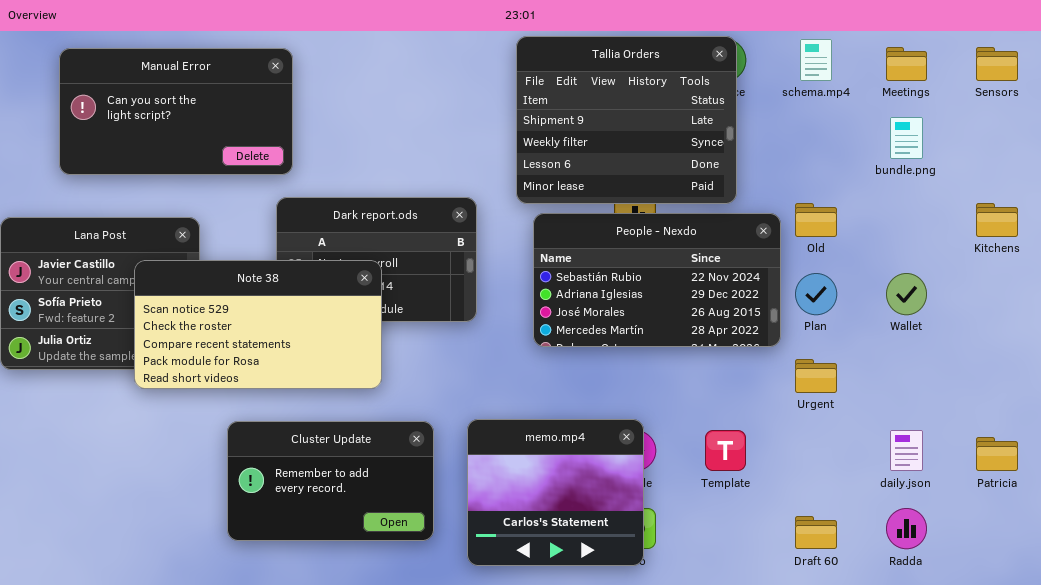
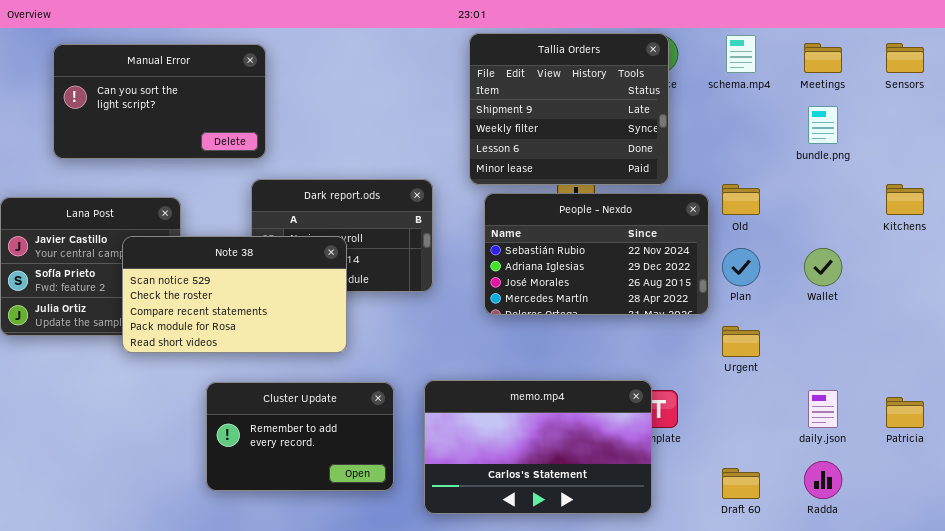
memo.mp4: [467,419,644,566] -> [424,380,652,514], resized

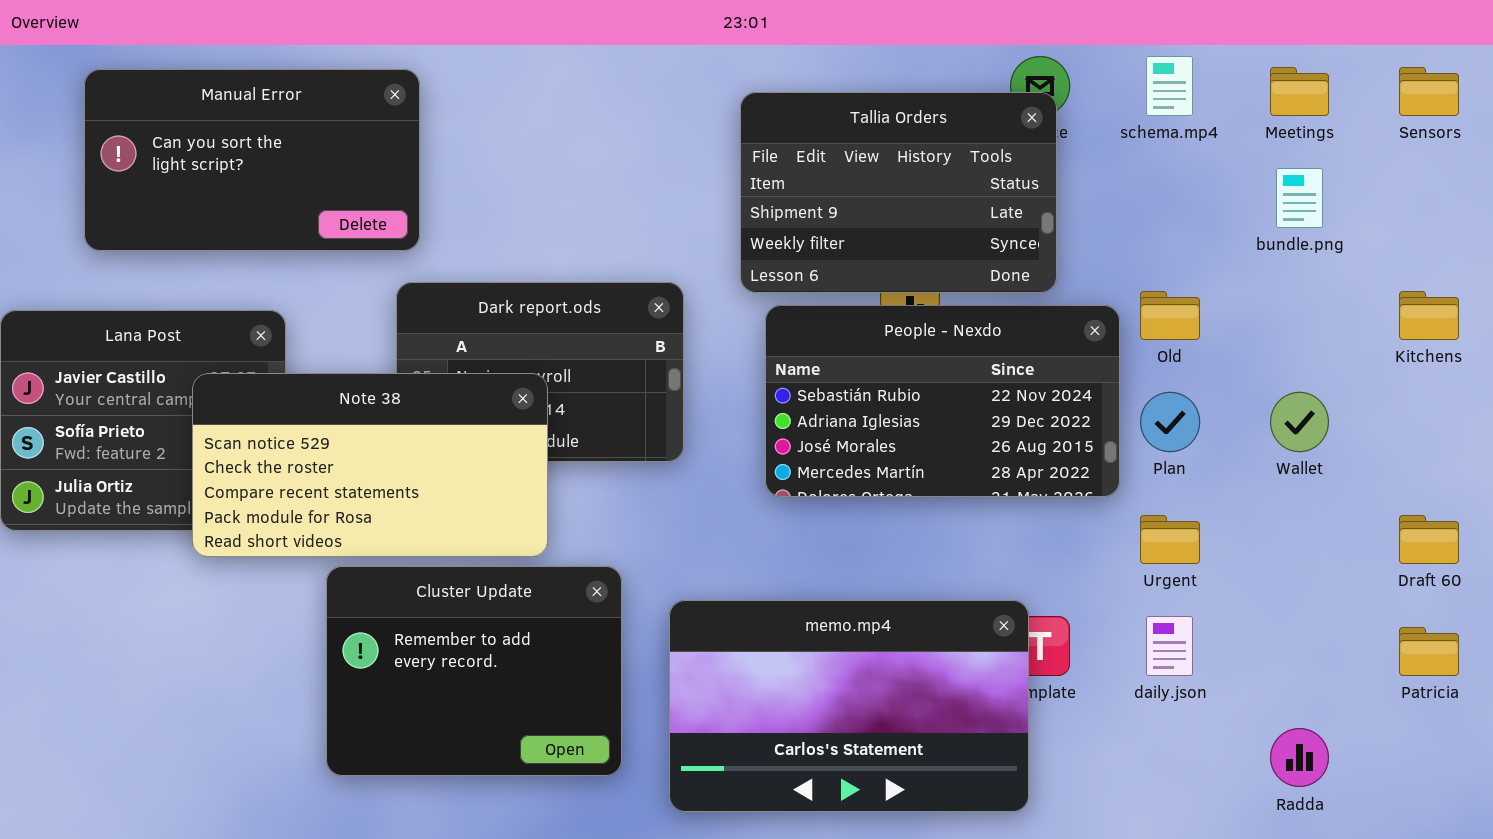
Tallia Orders: [469,33,669,185] -> [740,92,1057,293], resized
Cluster Update: [206,382,394,491] -> [326,566,622,776], resized
daily.json: [808,390,838,428] -> [1146,616,1193,676], moved
Draft 60: [722,468,760,499] -> [1399,515,1459,564], moved

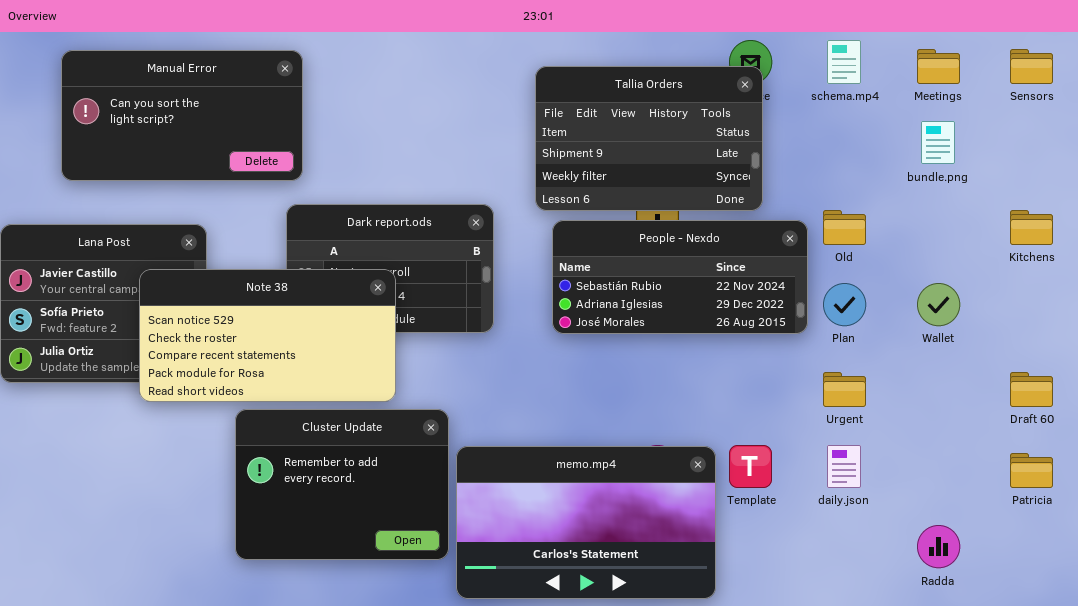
People - Nexdo: [765,305,1120,497] -> [552,220,808,334], resized
memo.mp4: [669,600,1029,812] -> [456,446,716,599], moved

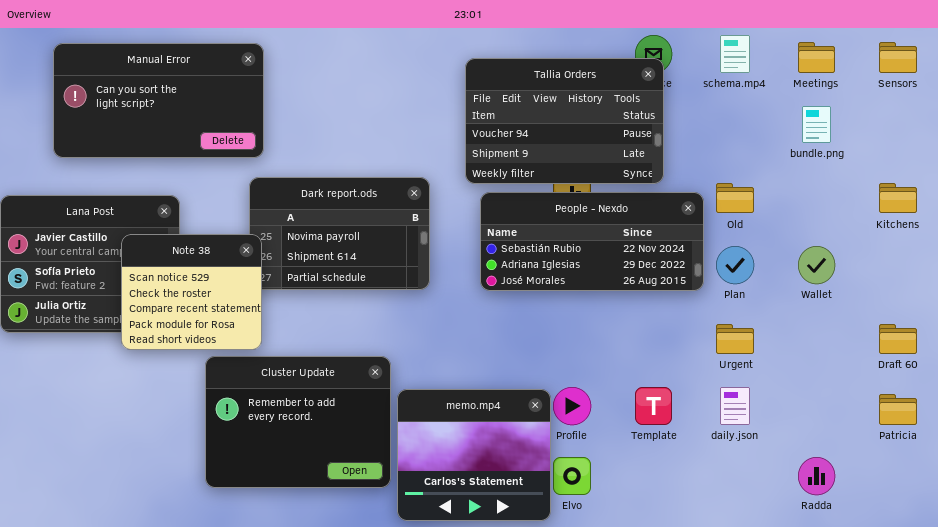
Tallia Orders: [535,66,763,211] -> [465,58,664,184], scrolled up 1 row
Note 38: [139,269,396,402] -> [121,234,262,350], resized
memo.mp4: [456,446,716,599] -> [397,389,551,521], resized

